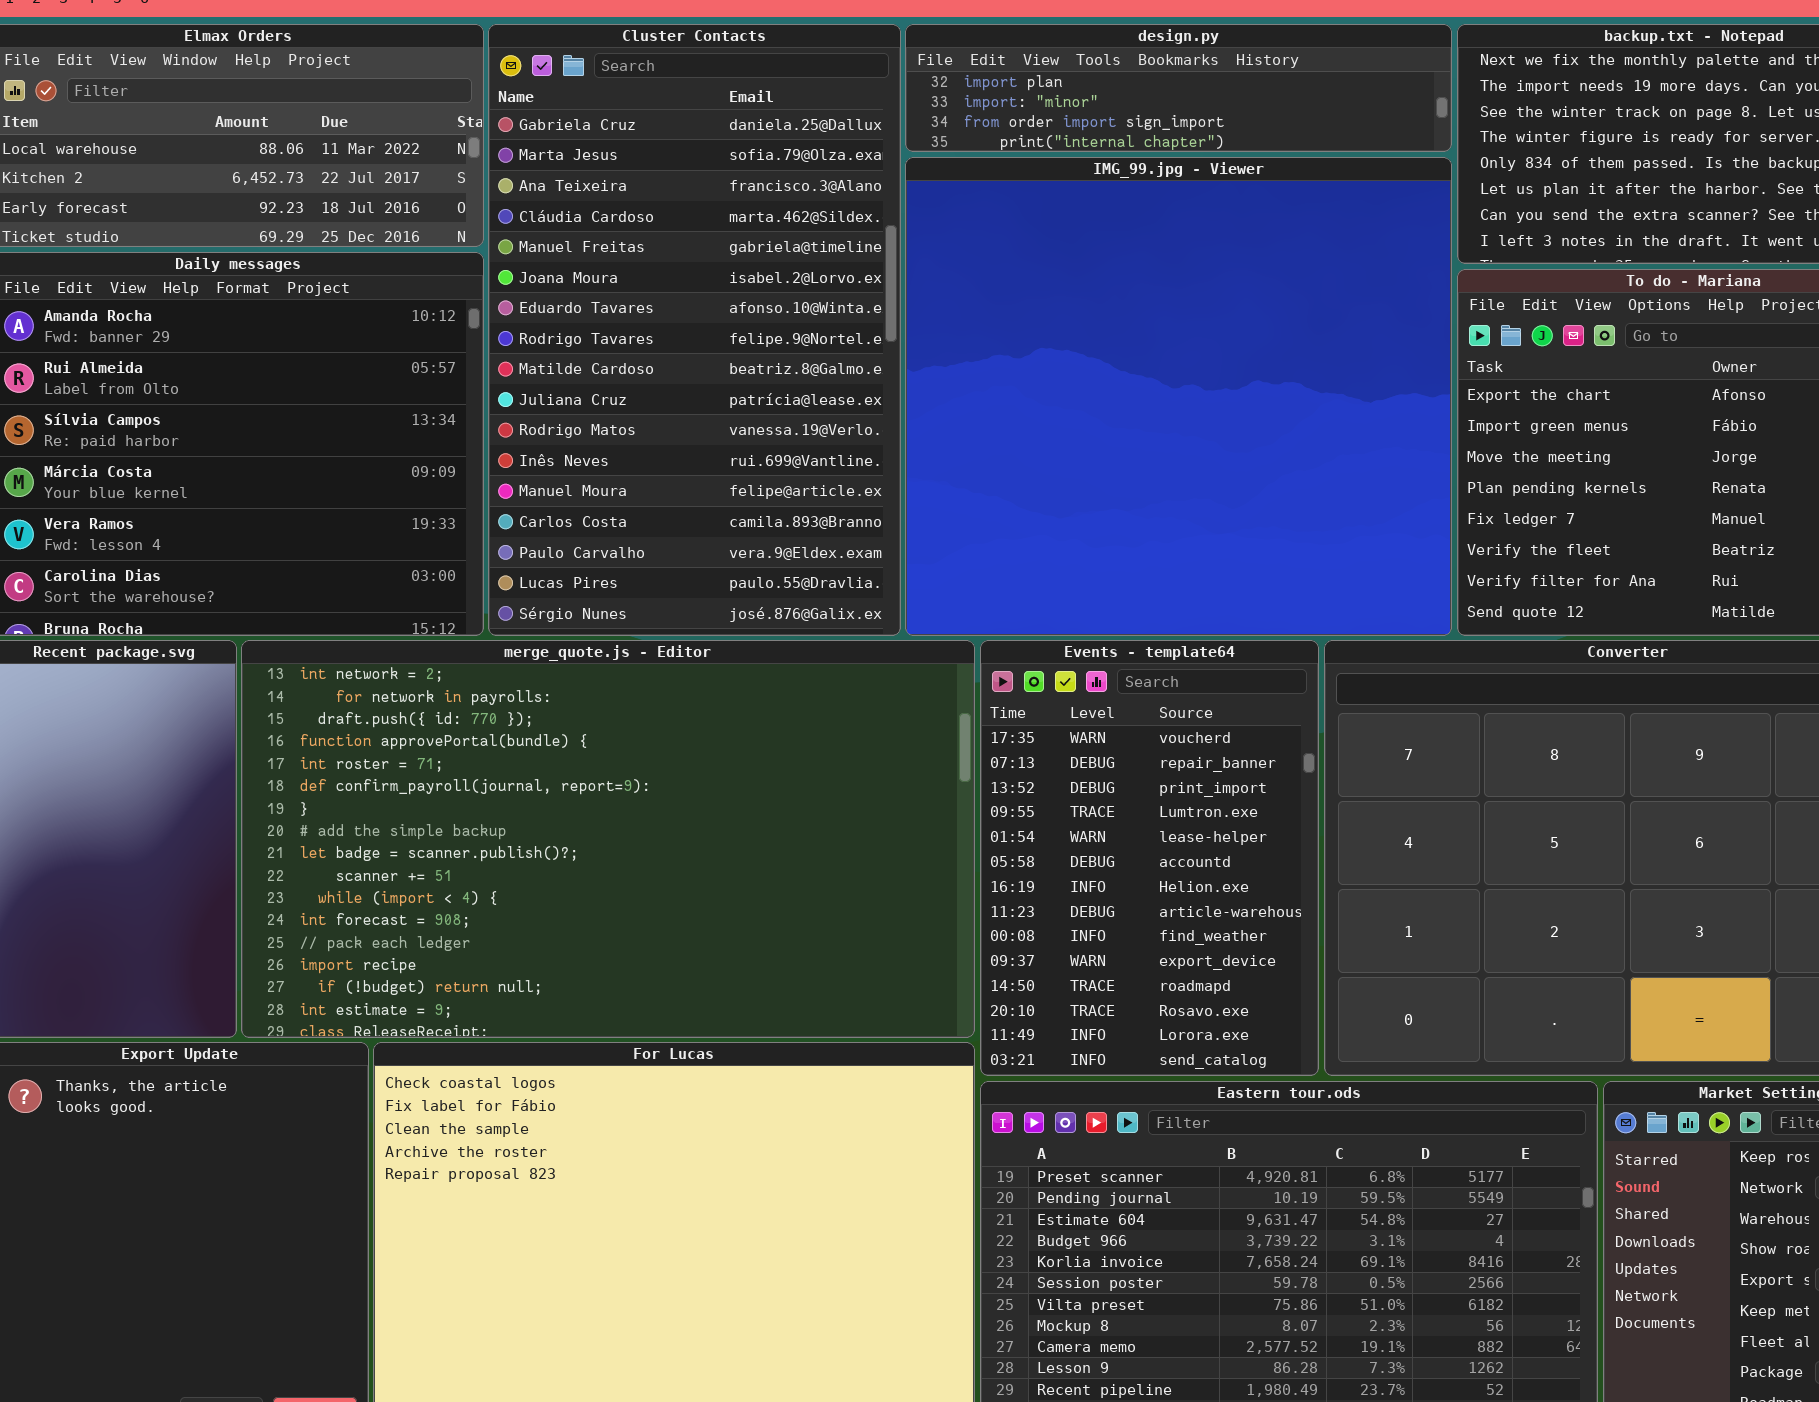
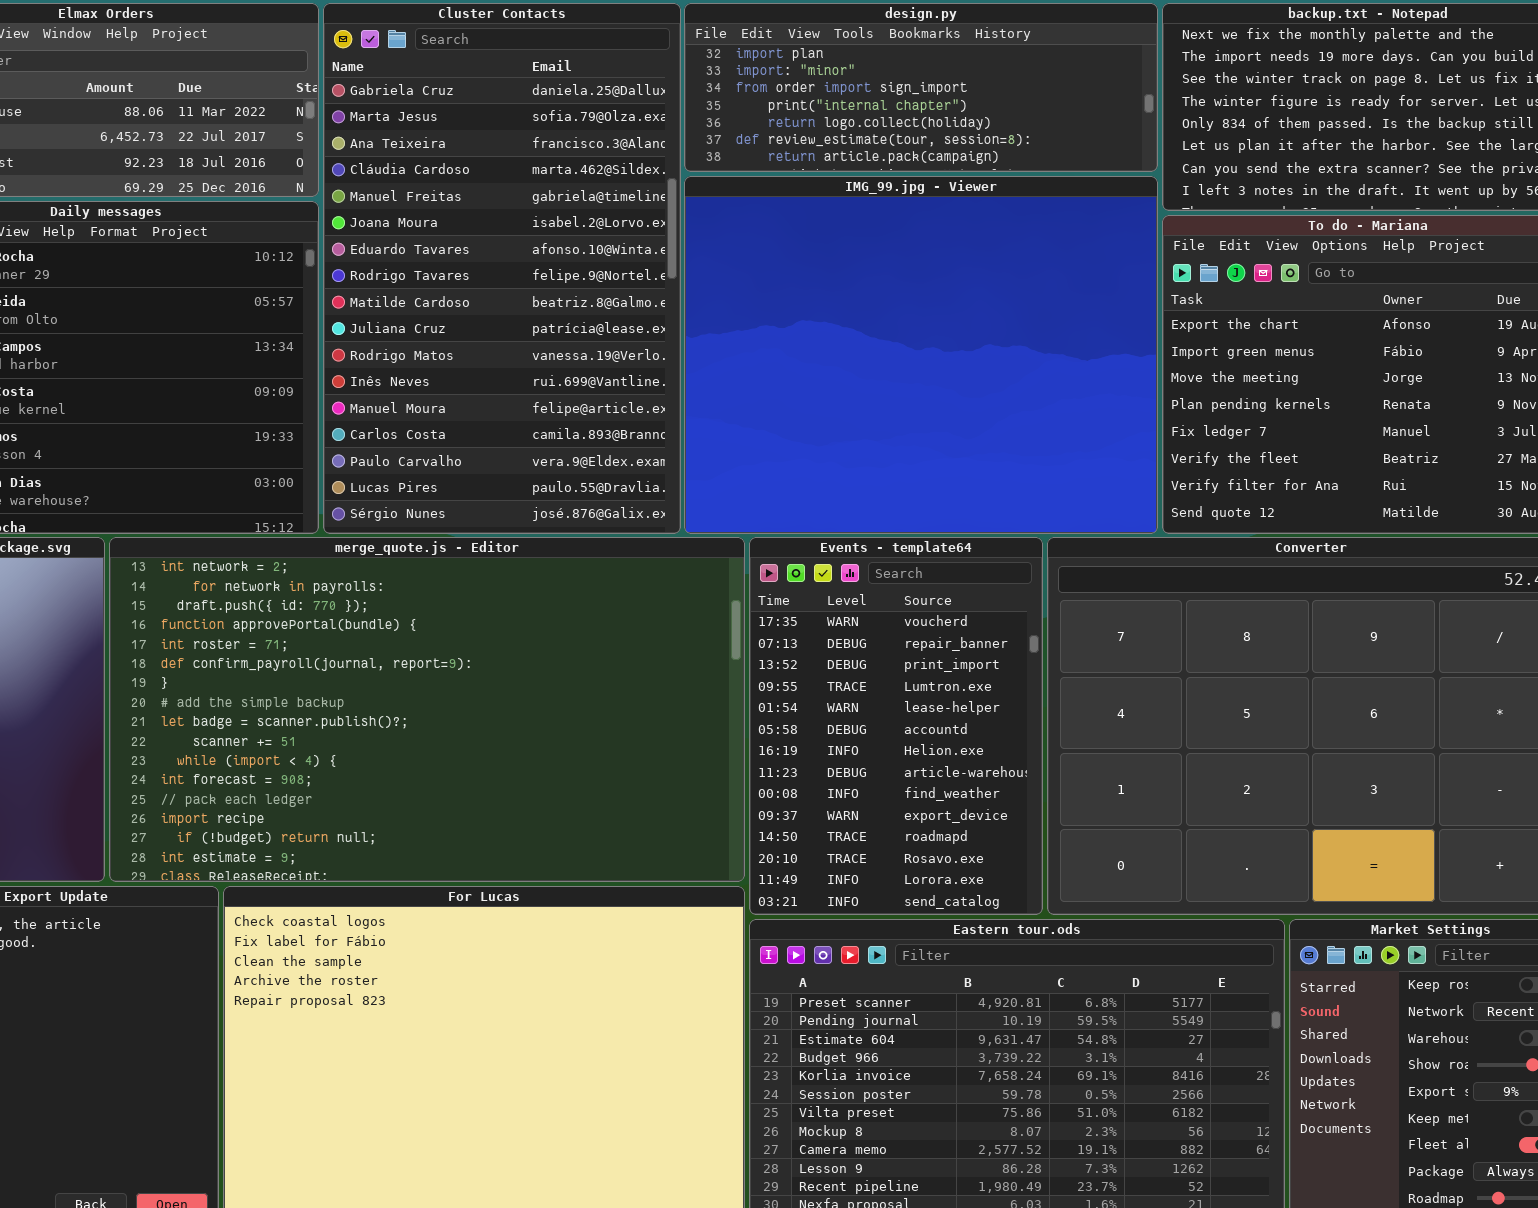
design.py: [905,24,1452,152] -> [684,3,1158,172], resized
IMG_99.jpg - Viewer: [905,157,1452,636] -> [684,176,1158,534], resized

